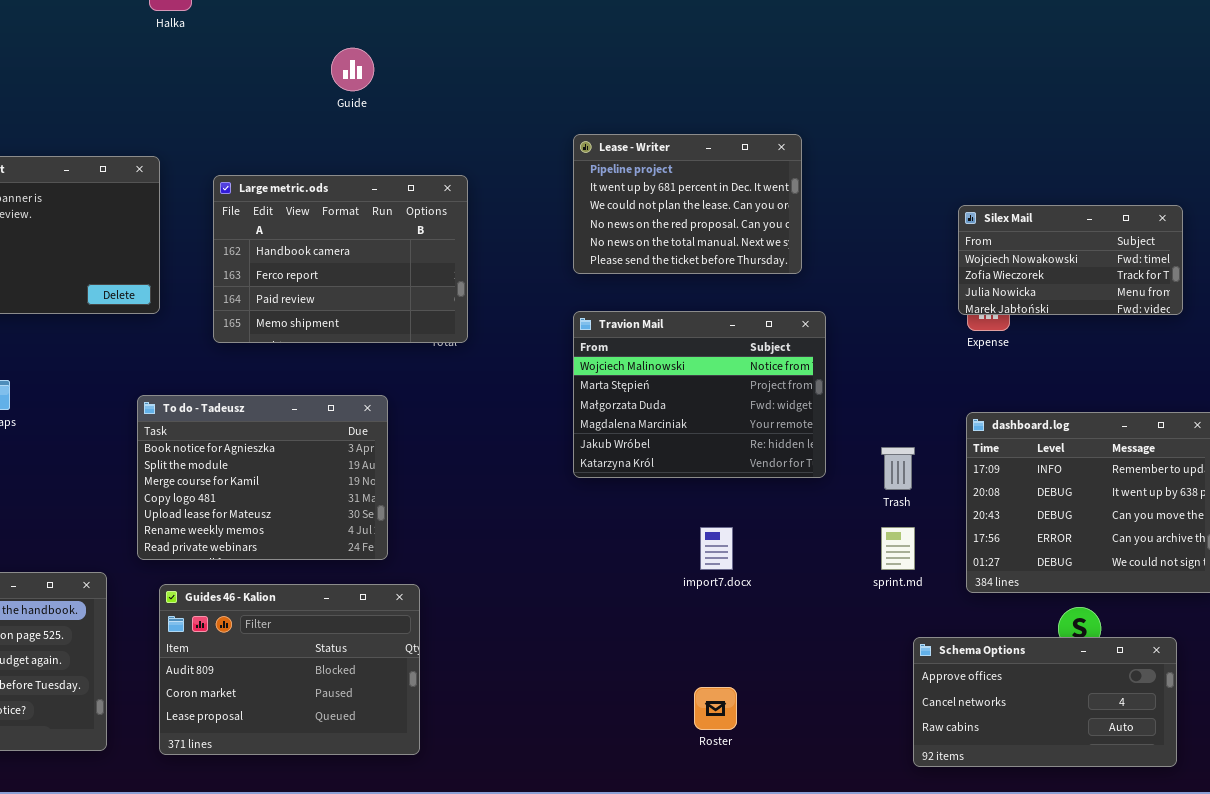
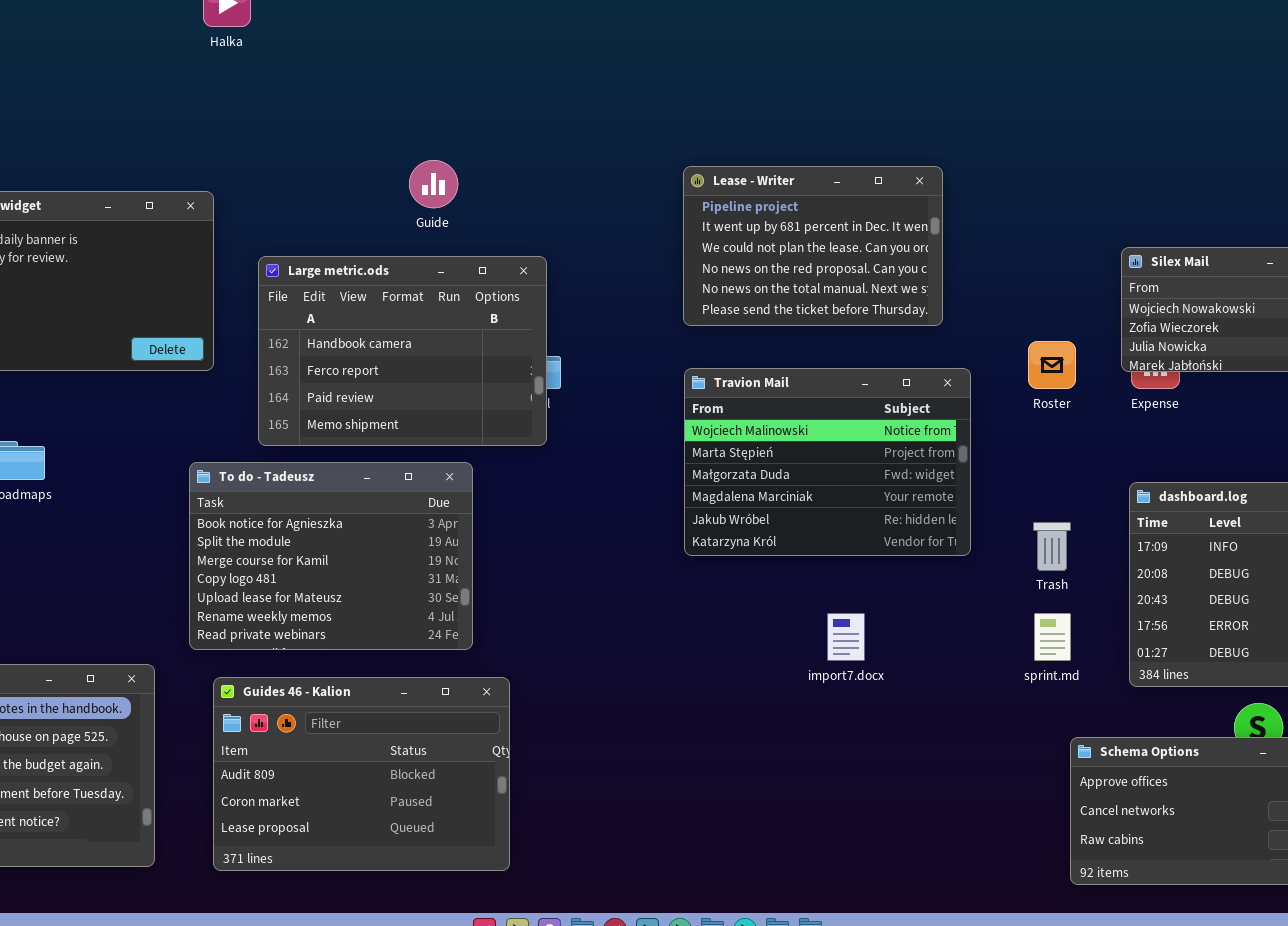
Guide: [331,48,374,91] -> [409,160,458,208], moved
Large metric.ods: [213,175,468,343] -> [258,256,547,446], moved
Roster: [694,687,737,730] -> [1028,341,1076,389], moved

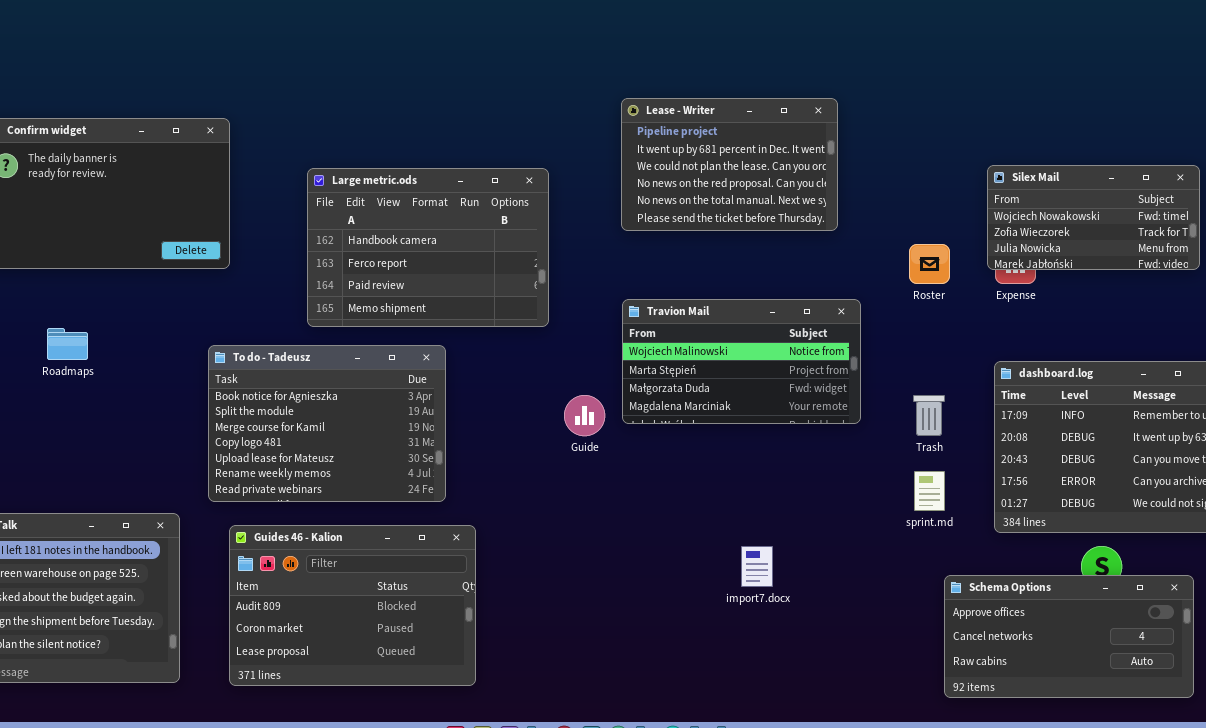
Guide: [409,160,458,208] -> [564,395,605,436], moved
Large metric.ods: [258,256,547,446] -> [307,168,549,327], moved
Travion Mail: [684,368,971,556] -> [622,299,861,424], resized
import7.docx: [827,613,865,661] -> [741,546,773,587], moved

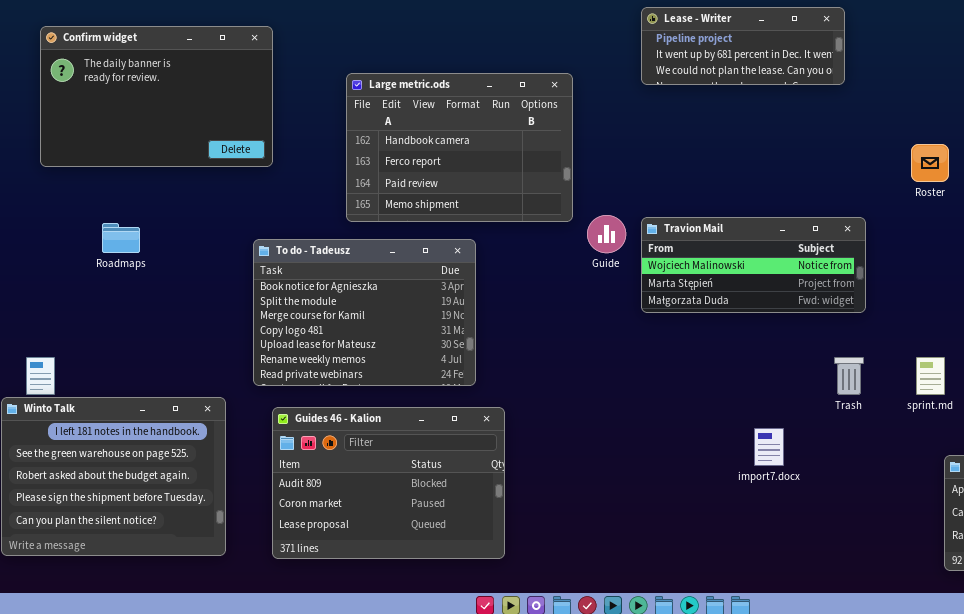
Lease - Writer: [621,98,838,231] -> [641,7,845,85], resized
Travion Mail: [622,299,861,424] -> [641,217,866,313], resized
Guide: [564,395,605,436] -> [587,215,626,253], moved
Trash: [913,395,945,436] -> [834,357,864,395], moved

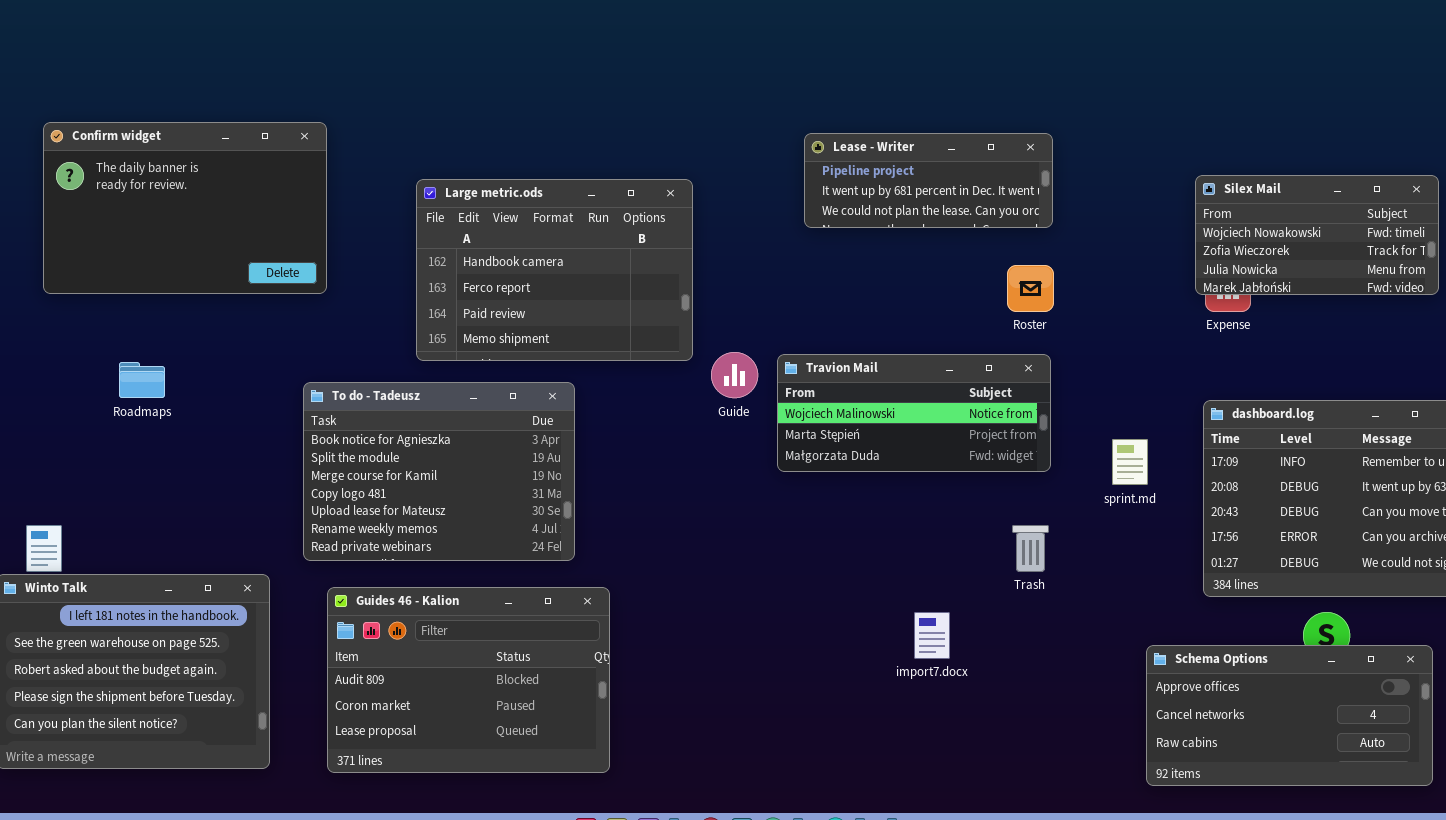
Lease - Writer: [641,7,845,85] -> [804,133,1053,228], moved
Roster: [911,144,949,182] -> [1007,265,1054,312], moved
sprint.md: [916,357,945,395] -> [1112,439,1148,485], moved

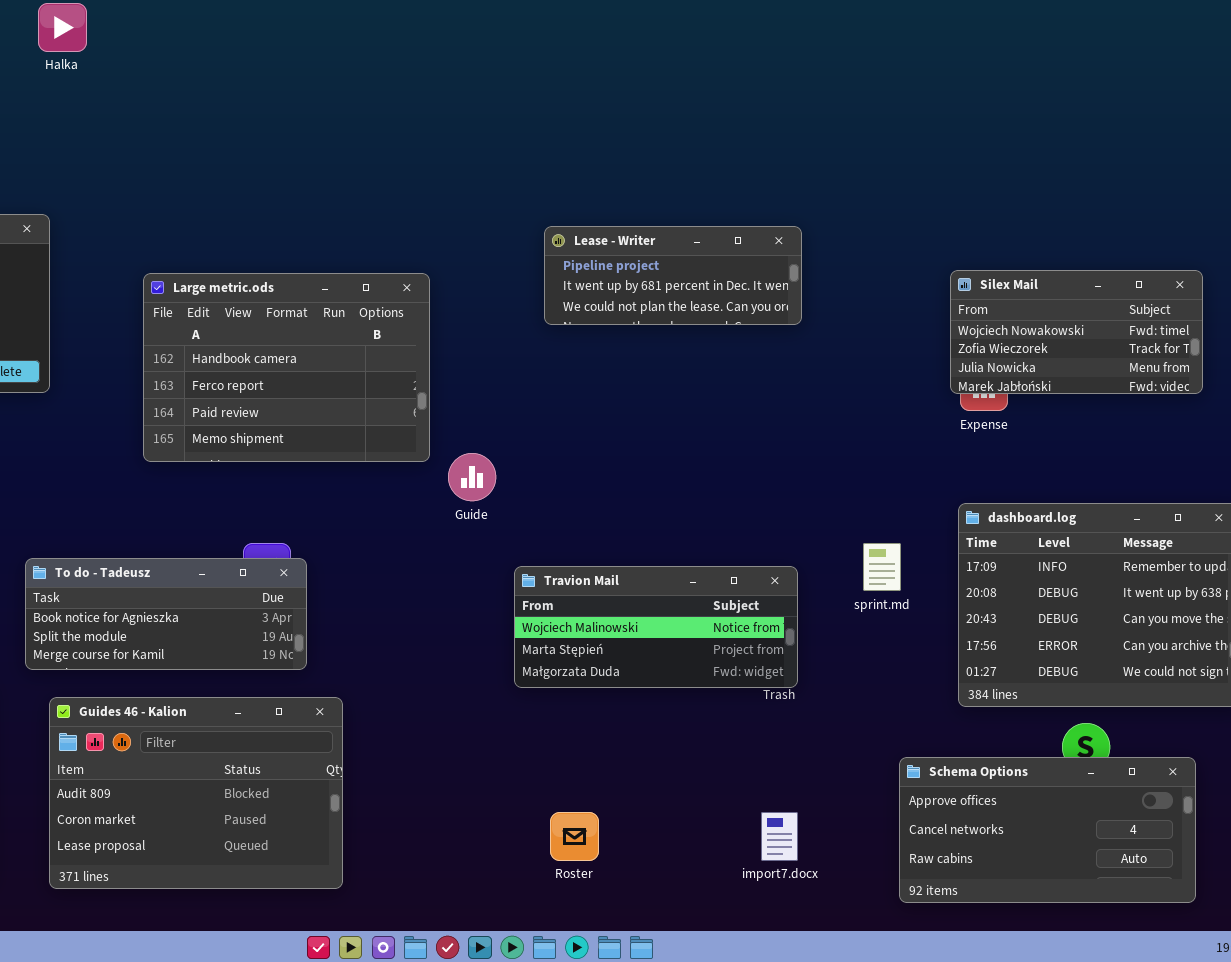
Roster: [1007,265,1054,312] -> [550,812,599,861], moved
Travion Mail: [777,354,1051,472] -> [514,566,798,688], moved
To do - Tadeusz: [303,382,575,561] -> [25,558,307,670], resized
import7.docx: [914,612,950,659] -> [761,812,798,861], moved

